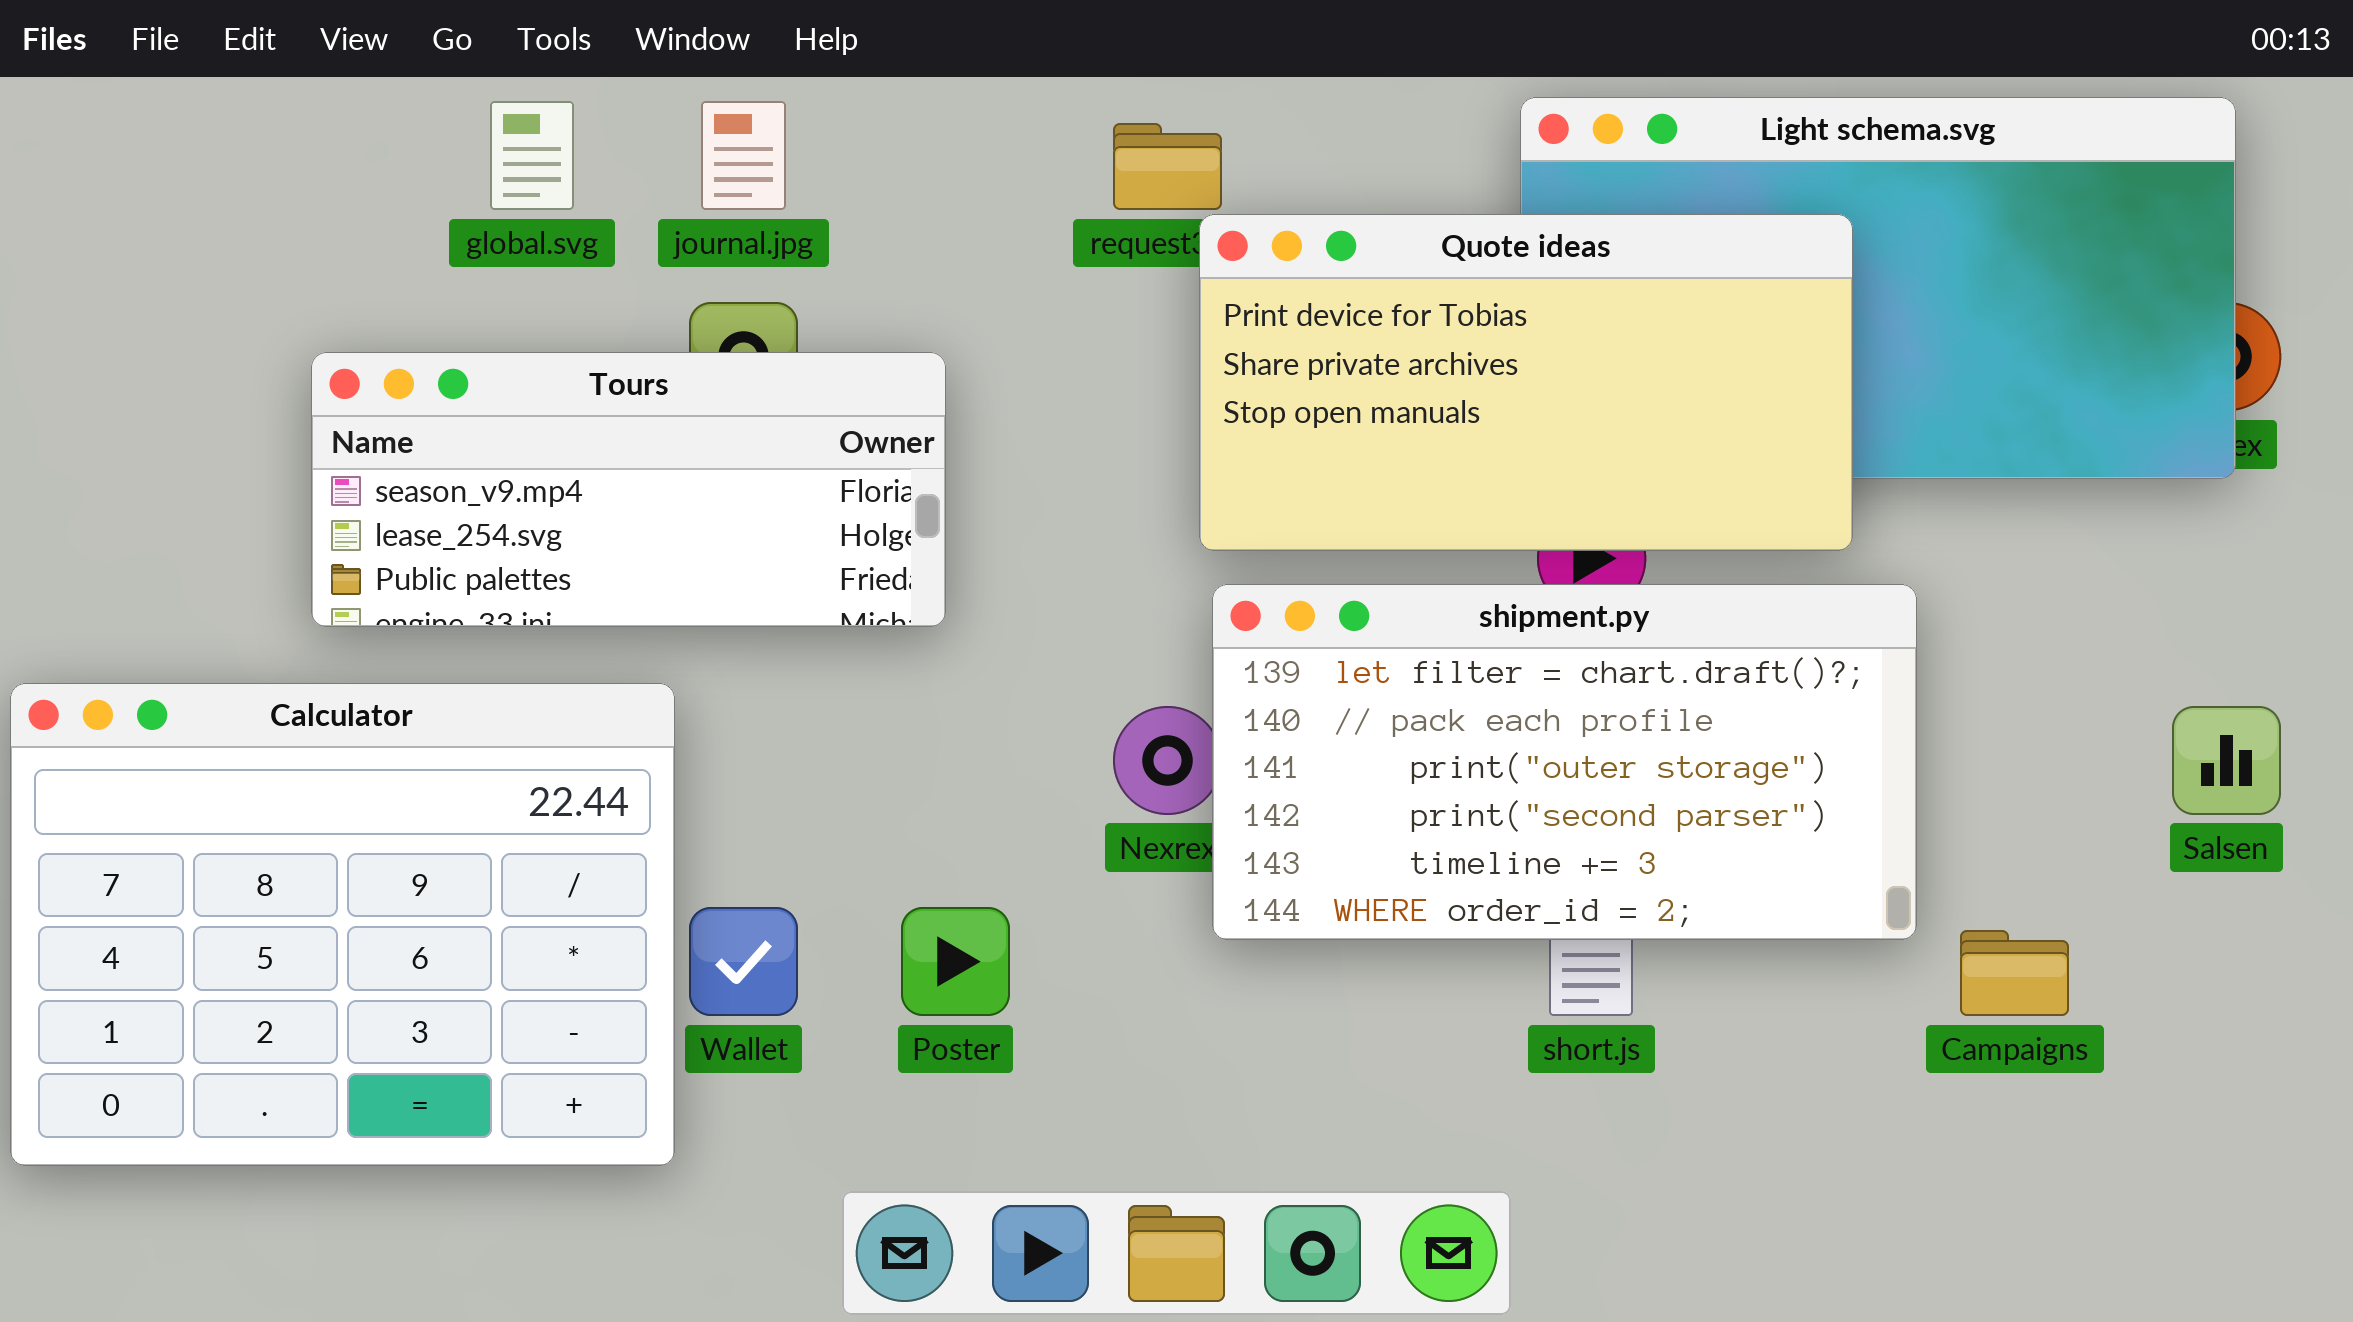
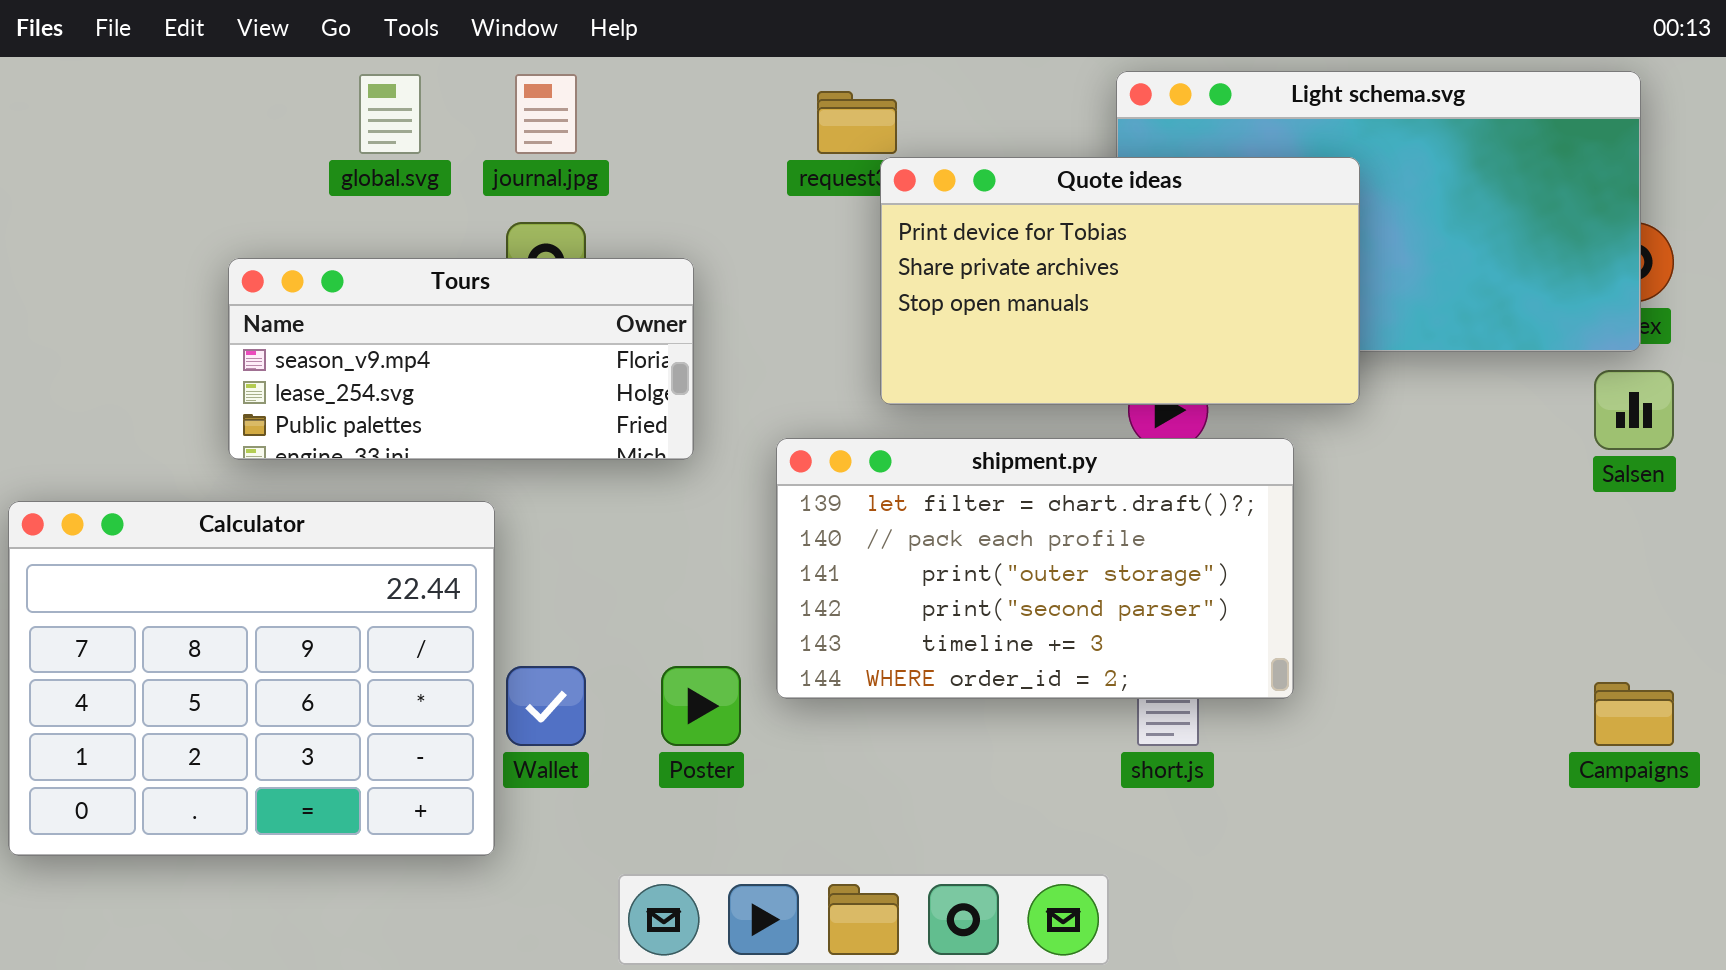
shipment.py: [1212,584,1917,940] -> [776,438,1294,699], moved
Salsen: [2172,706,2281,815] -> [1594,370,1674,450], moved
Campaigns: [1960,930,2069,1016] -> [1594,682,1674,746], moved

